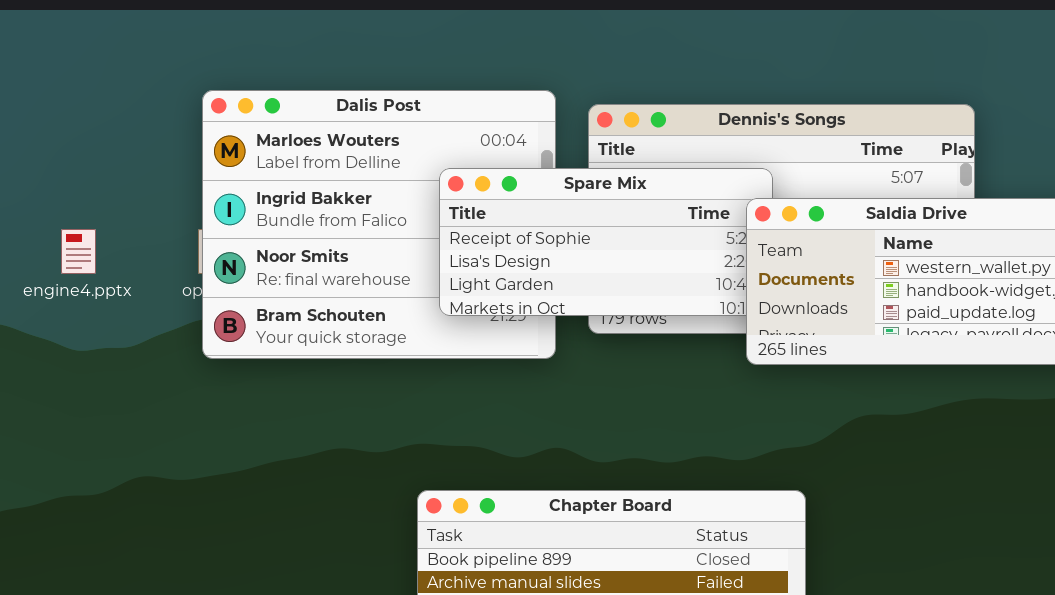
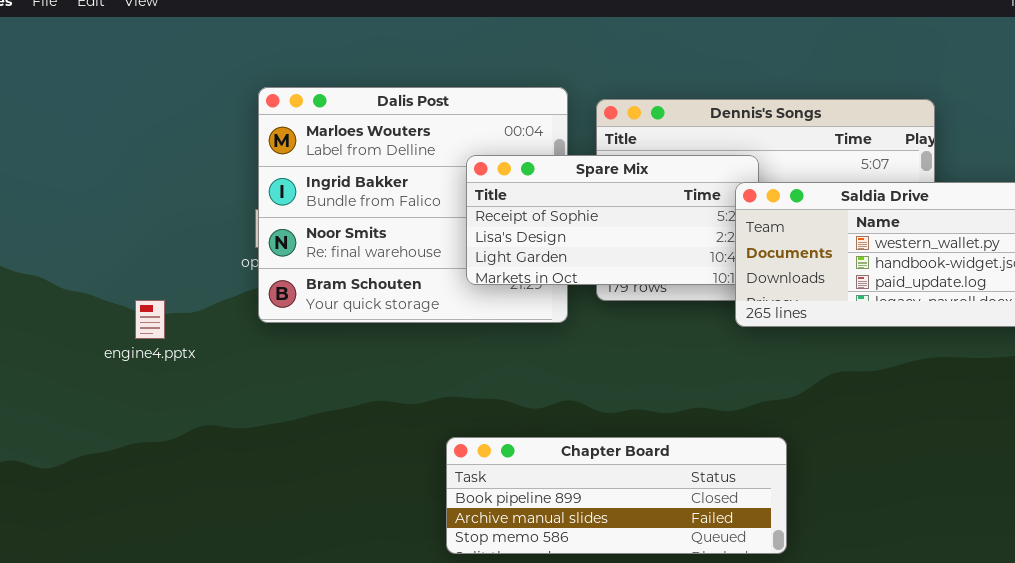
engine4.pptx: [61,229,96,274] -> [135,300,165,339], moved

